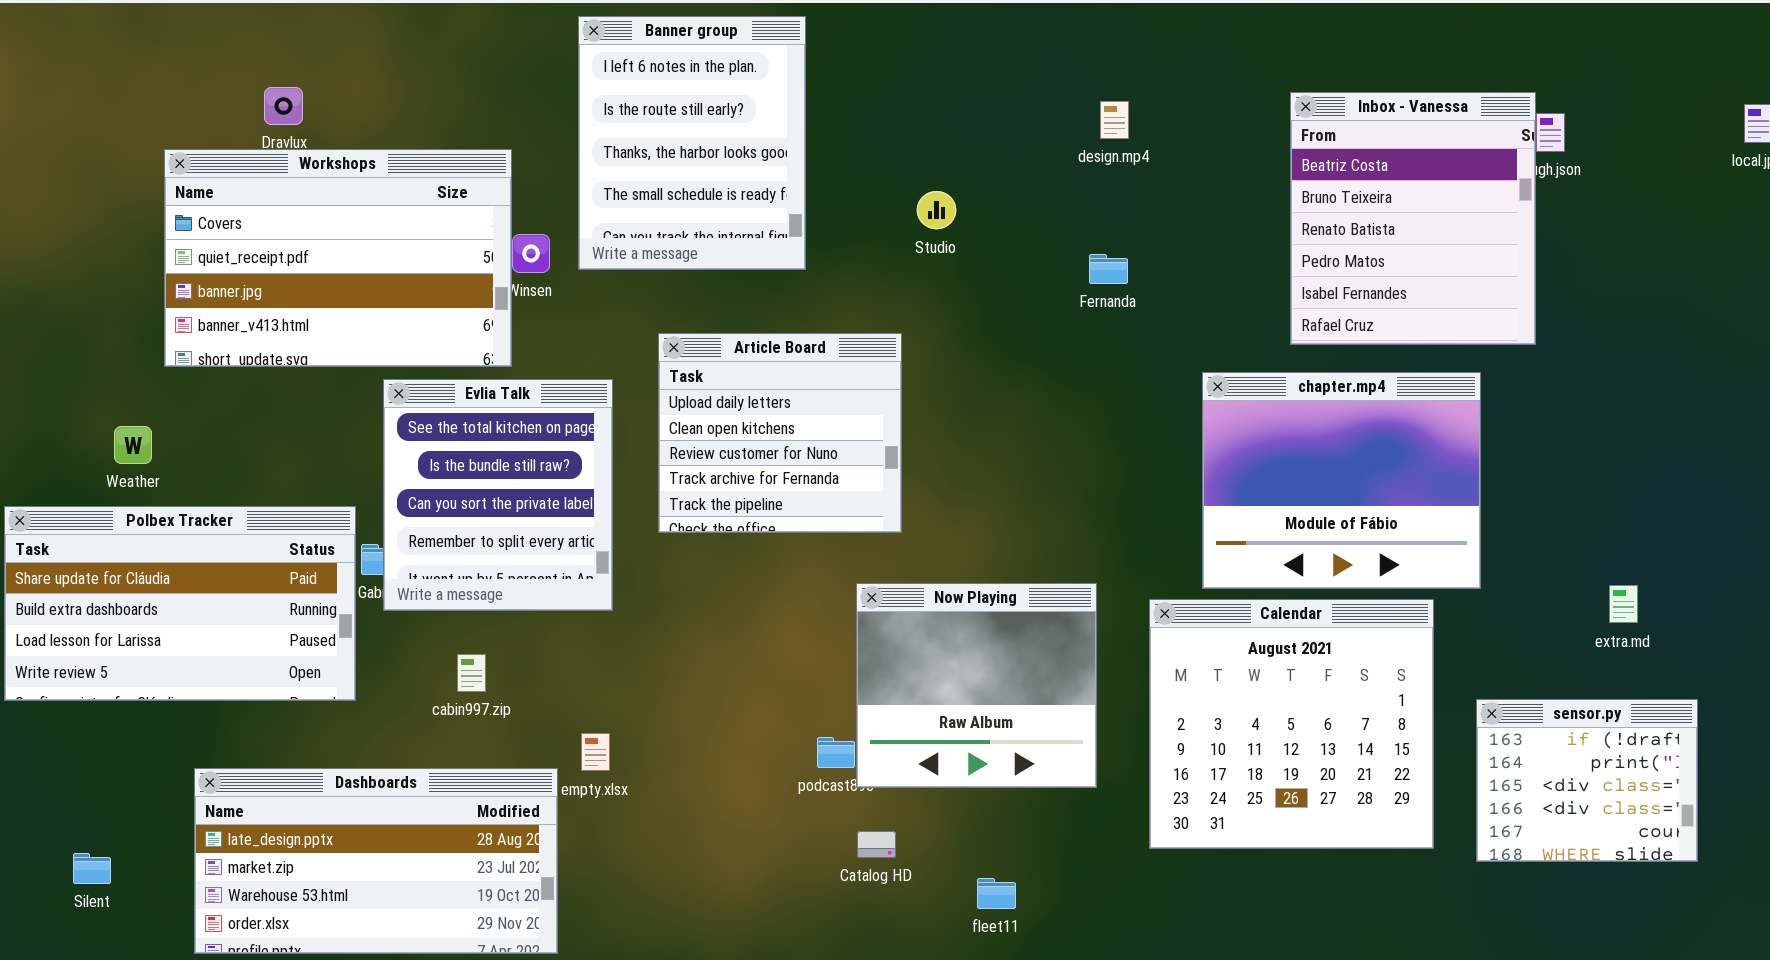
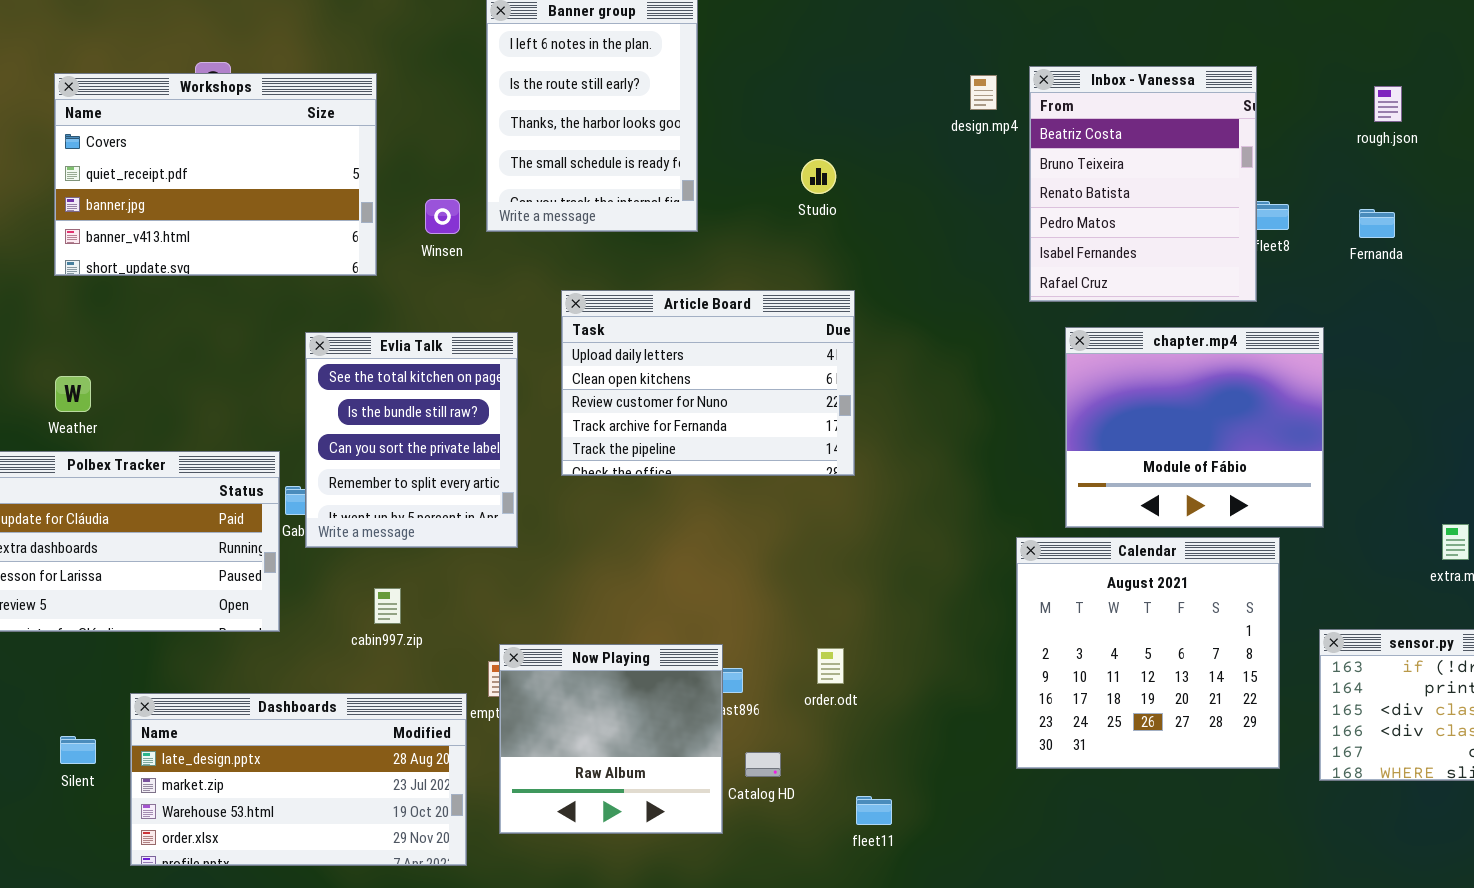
Inbox - Vanessa: [1290,92,1536,345] -> [1029,66,1257,302], moved
Workshops: [164,149,512,367] -> [54,73,377,276], moved
Fernanda: [1089,254,1128,284] -> [1359,209,1395,238], moved
Article Board: [658,333,902,533] -> [561,290,855,476], resized
Now Playing: [856,583,1097,788] -> [499,644,723,834], moved
Silent: [73,853,111,884] -> [60,736,96,764], moved

